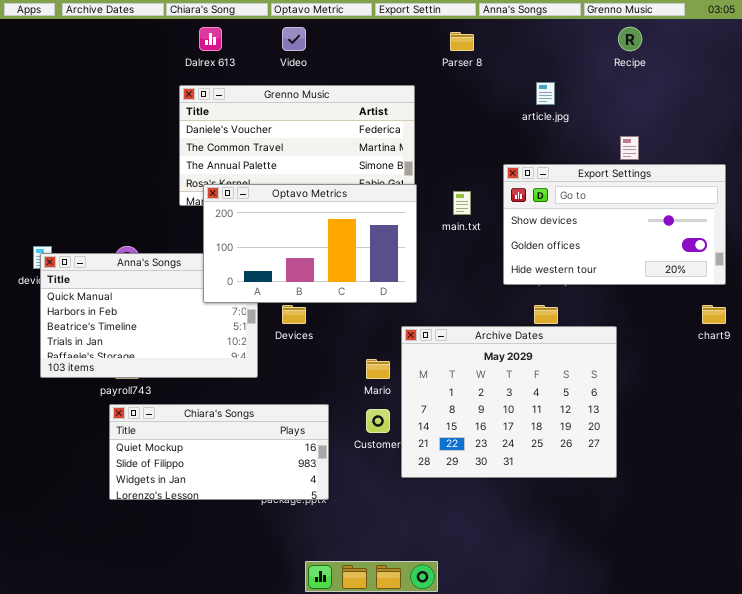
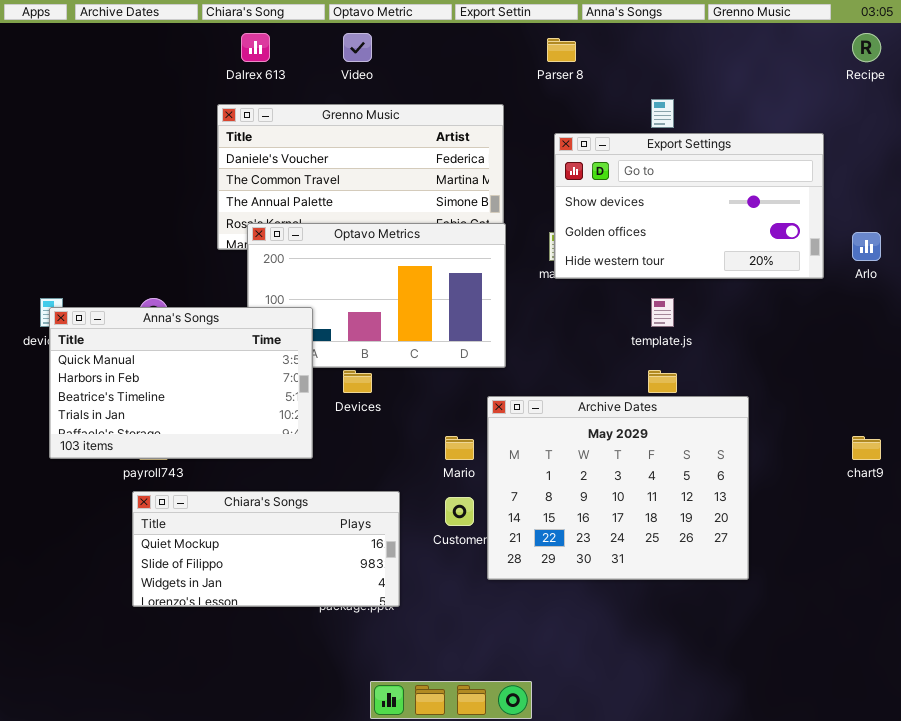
Recipe: [618,27,642,51] -> [852,33,881,62], moved
Export Settings: [503,164,726,285] -> [554,133,824,279], moved
Anna's Songs: [40,253,258,378] -> [49,307,313,459], raised
chart9: [702,305,726,324] -> [852,436,881,460], moved

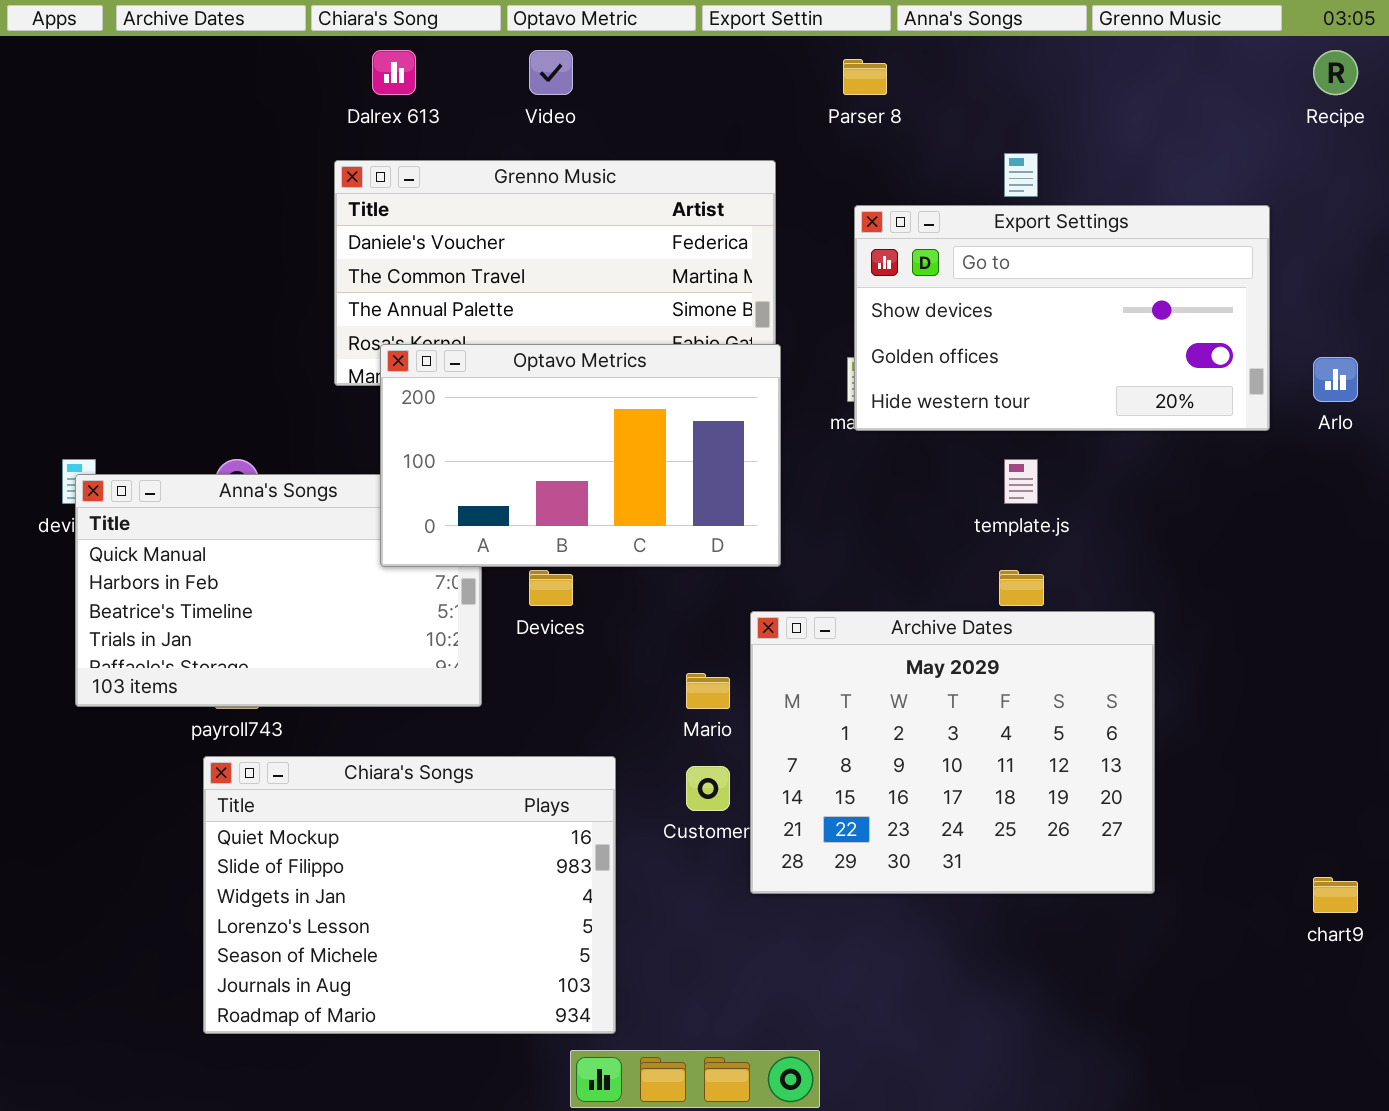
Optavo Metrics: [247,223,506,368] -> [380,344,781,567], raised
chart9: [852,436,881,460] -> [1313,877,1358,913], moved
Chiara's Songs: [132,491,400,607] -> [203,756,616,1034], resized

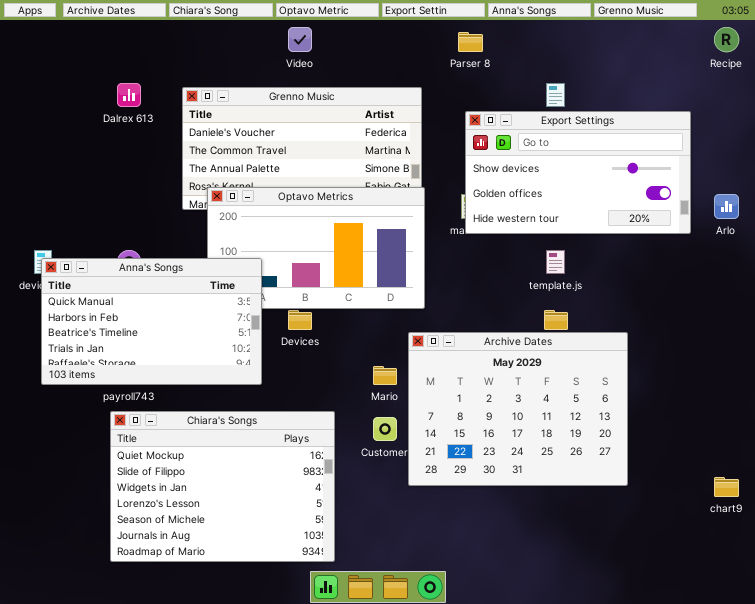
Dalrex 613: [372,50,416,95] -> [117,83,141,107], moved
Anna's Songs: [75,474,482,707] -> [41,258,262,385], raised

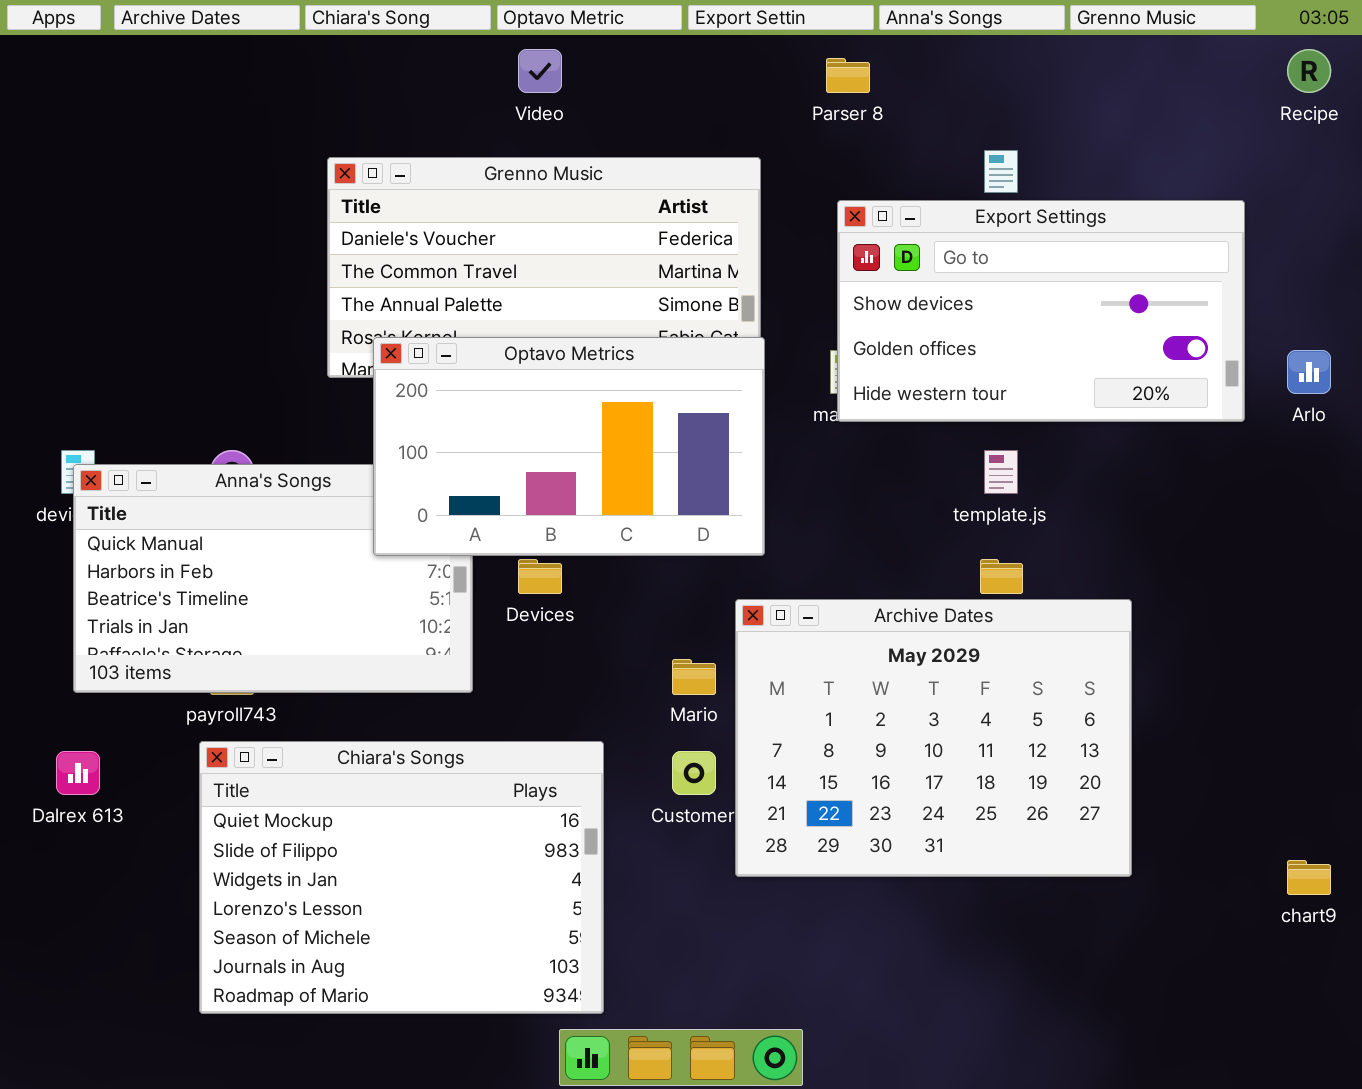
Dalrex 613: [117,83,141,107] -> [56,751,100,795], moved
Optavo Metrics: [207,187,425,309] -> [373,337,765,556], raised

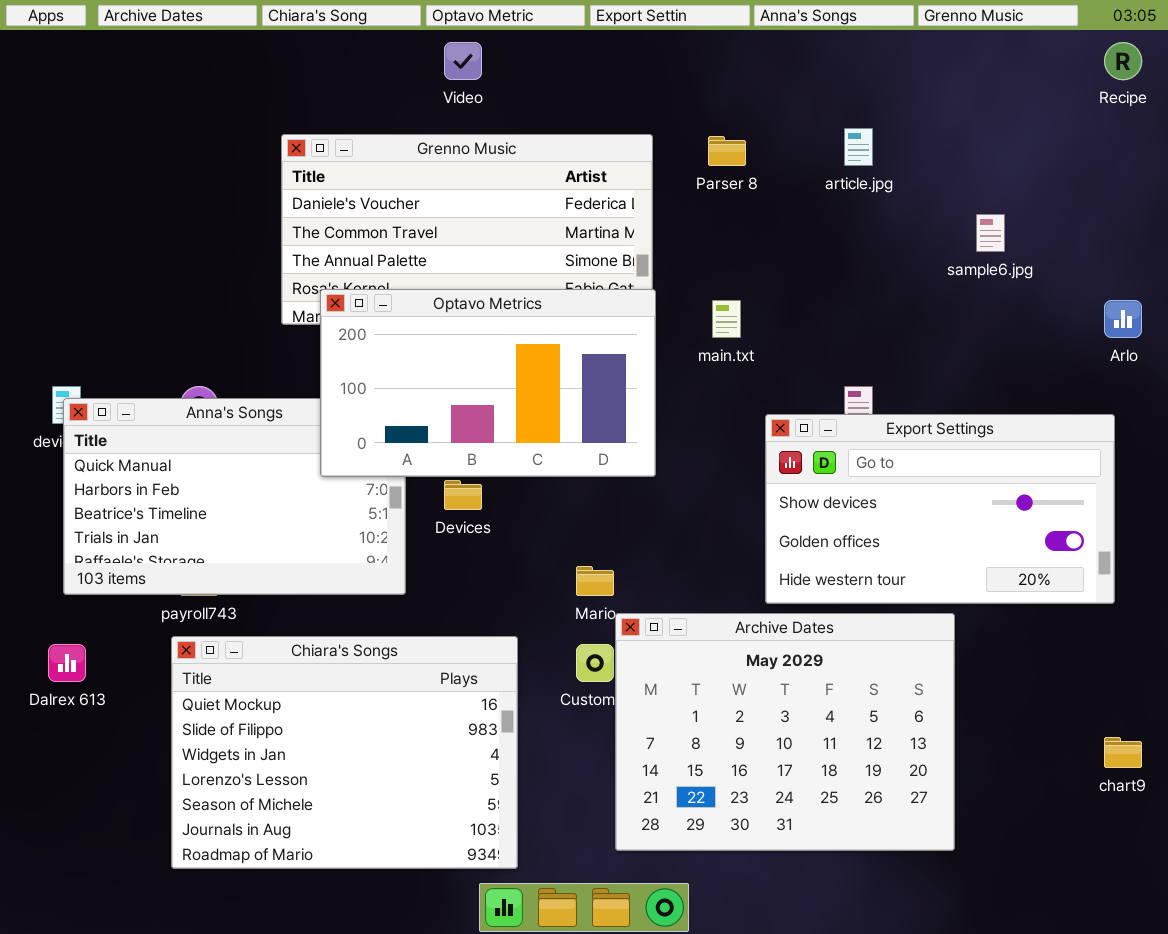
Parser 8: [826,58,870,93] -> [708,136,746,166], moved
Export Settings: [837,200,1245,422] -> [765,414,1115,604], moved
Archive Dates: [735,599,1132,877] -> [615,613,955,851], moved

